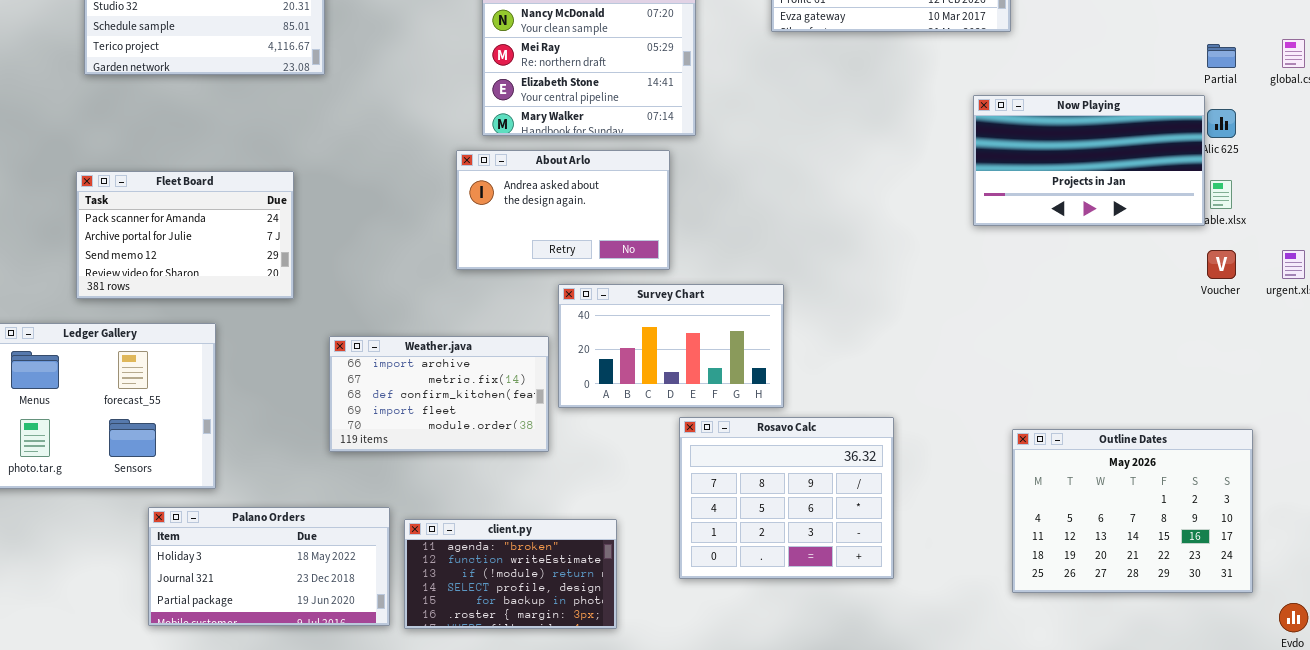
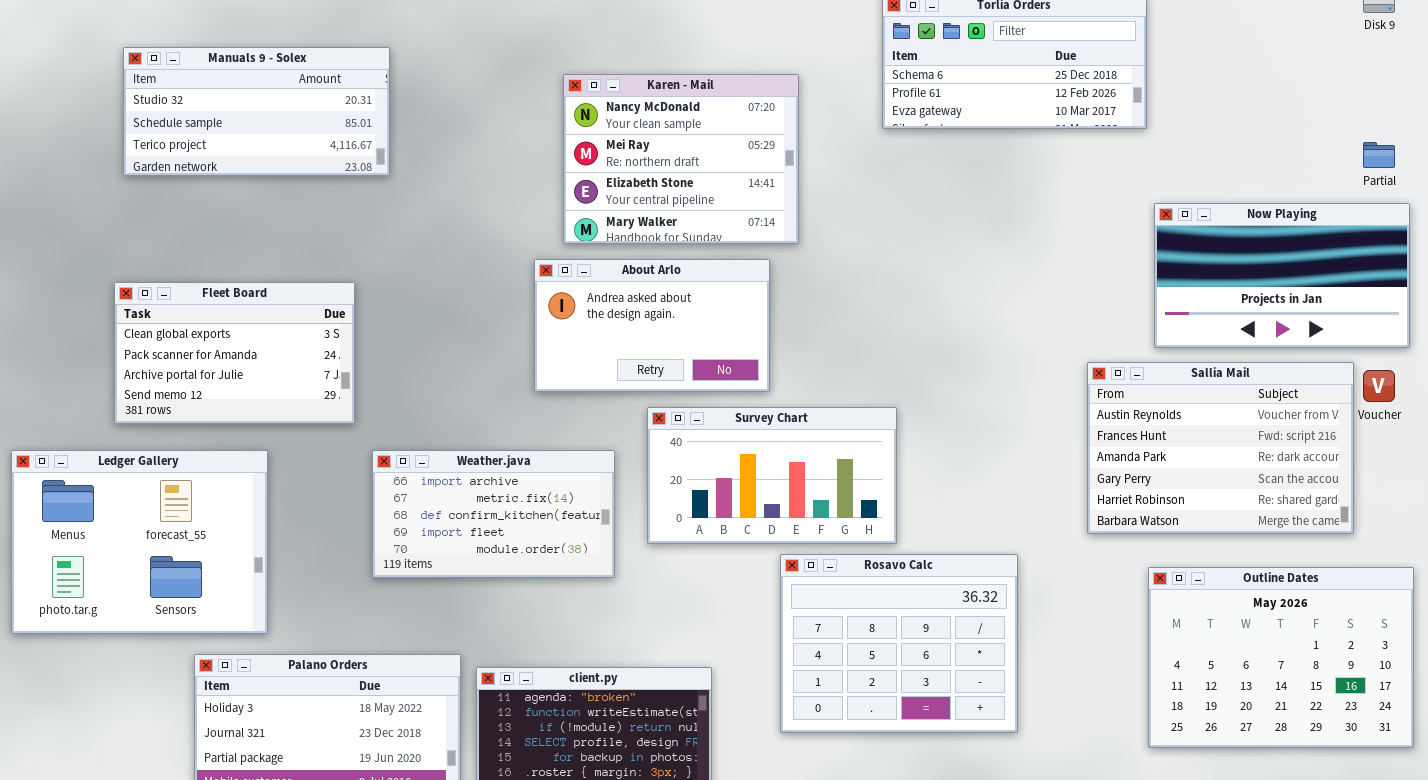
Now Playing: [973,95,1205,226] -> [1154,203,1410,348], moved
Fleet Board: [76,171,294,299] -> [114,282,355,424], scrolled up 1 row
Sallia Mail: none -> [1087,362,1354,534], opened
Weather.java: [329,336,549,452] -> [372,450,615,578], moved

